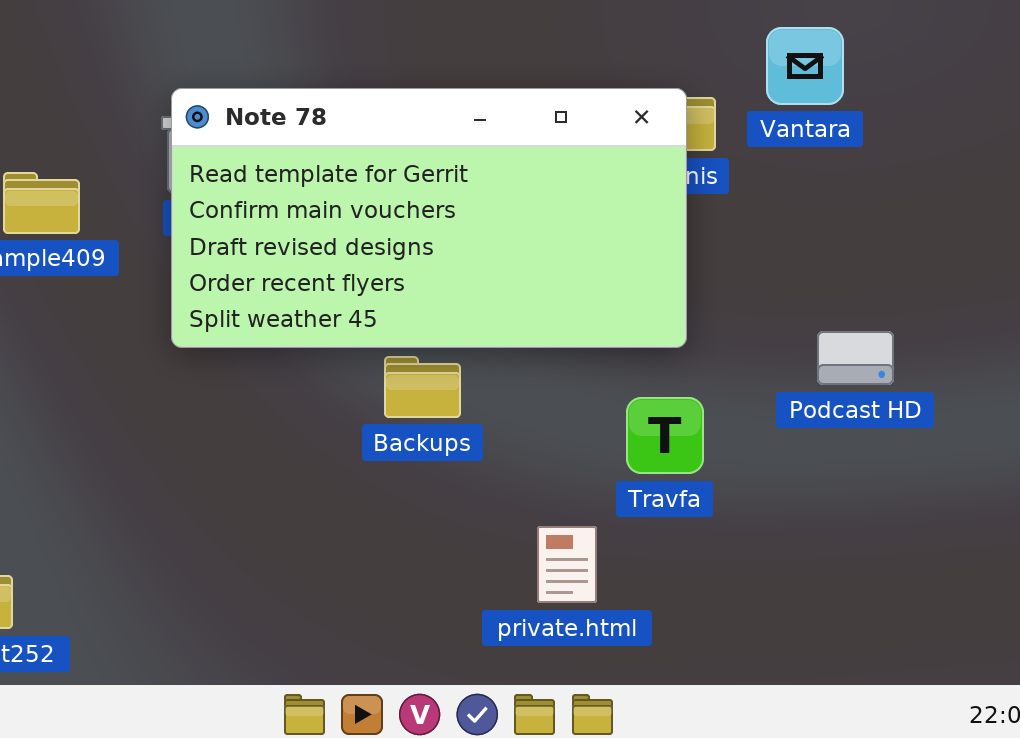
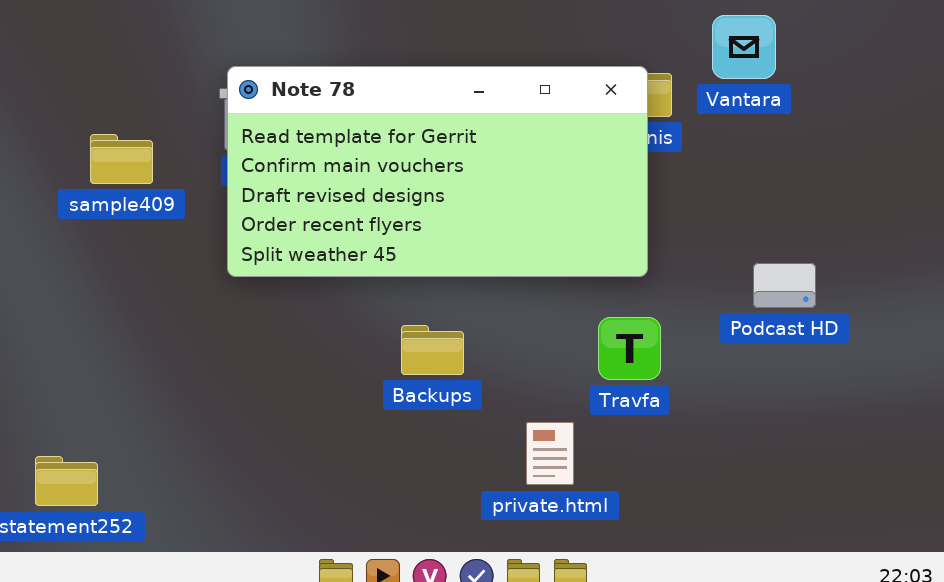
Backups: [384,356,461,418] -> [401,325,464,375], moved

